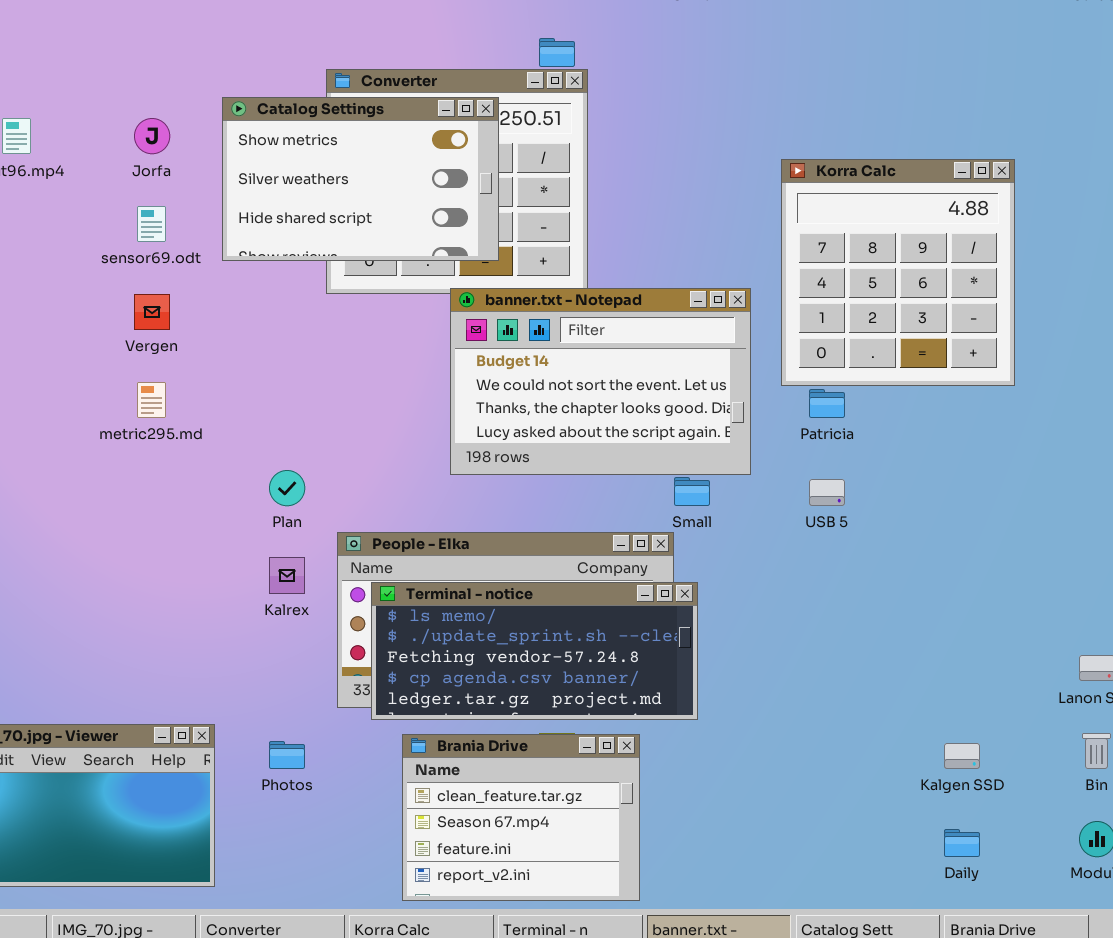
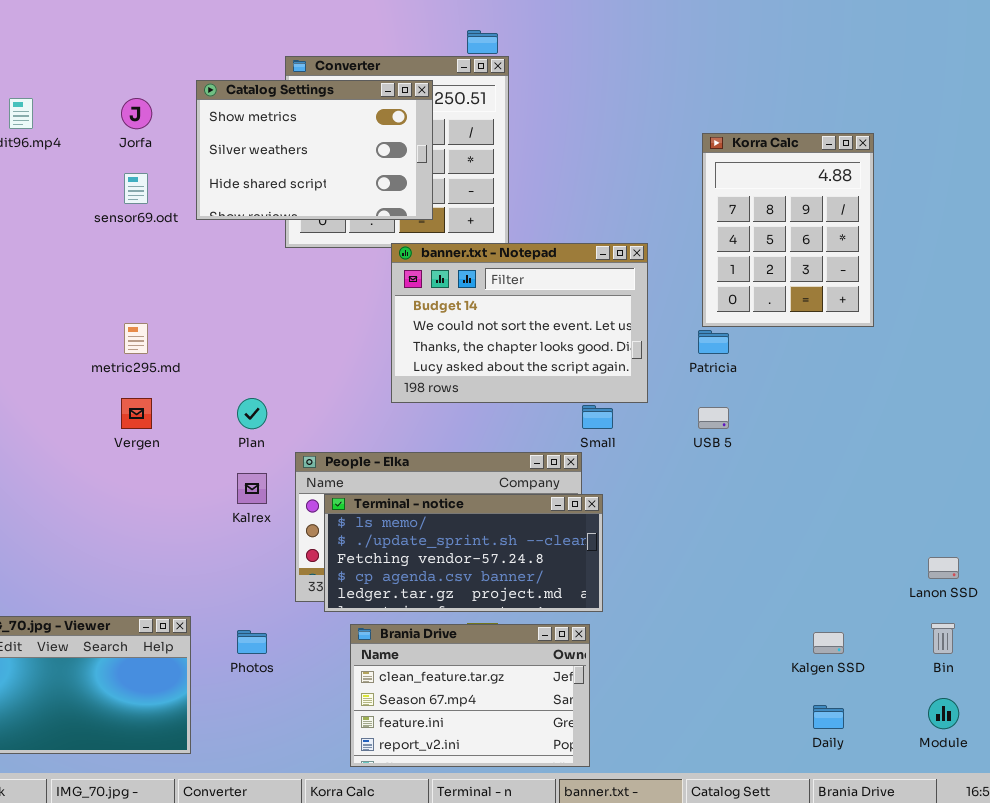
Korra Calc: [781,159,1015,386] -> [702,133,874,327], resized
Vergen: [134,294,170,330] -> [121,398,152,429], moved
Brania Drive: [402,734,640,901] -> [350,624,590,767], resized

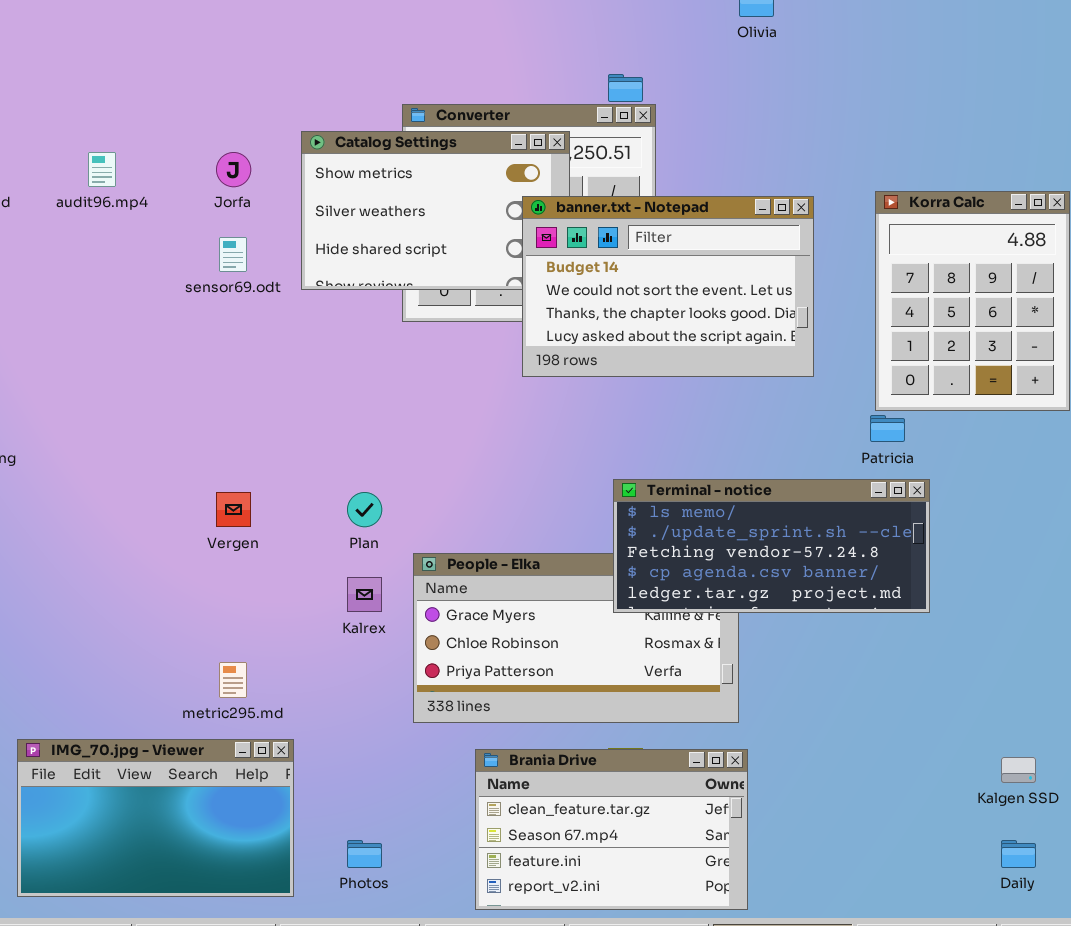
banner.txt - Notepad: [391,243,648,403] -> [522,196,814,377], moved
metric295.md: [124,323,148,354] -> [219,662,247,698], moved
Terminal - notice: [324,494,603,612] -> [613,479,930,613], moved
Photos: [237,630,267,654] -> [347,840,382,868], moved

